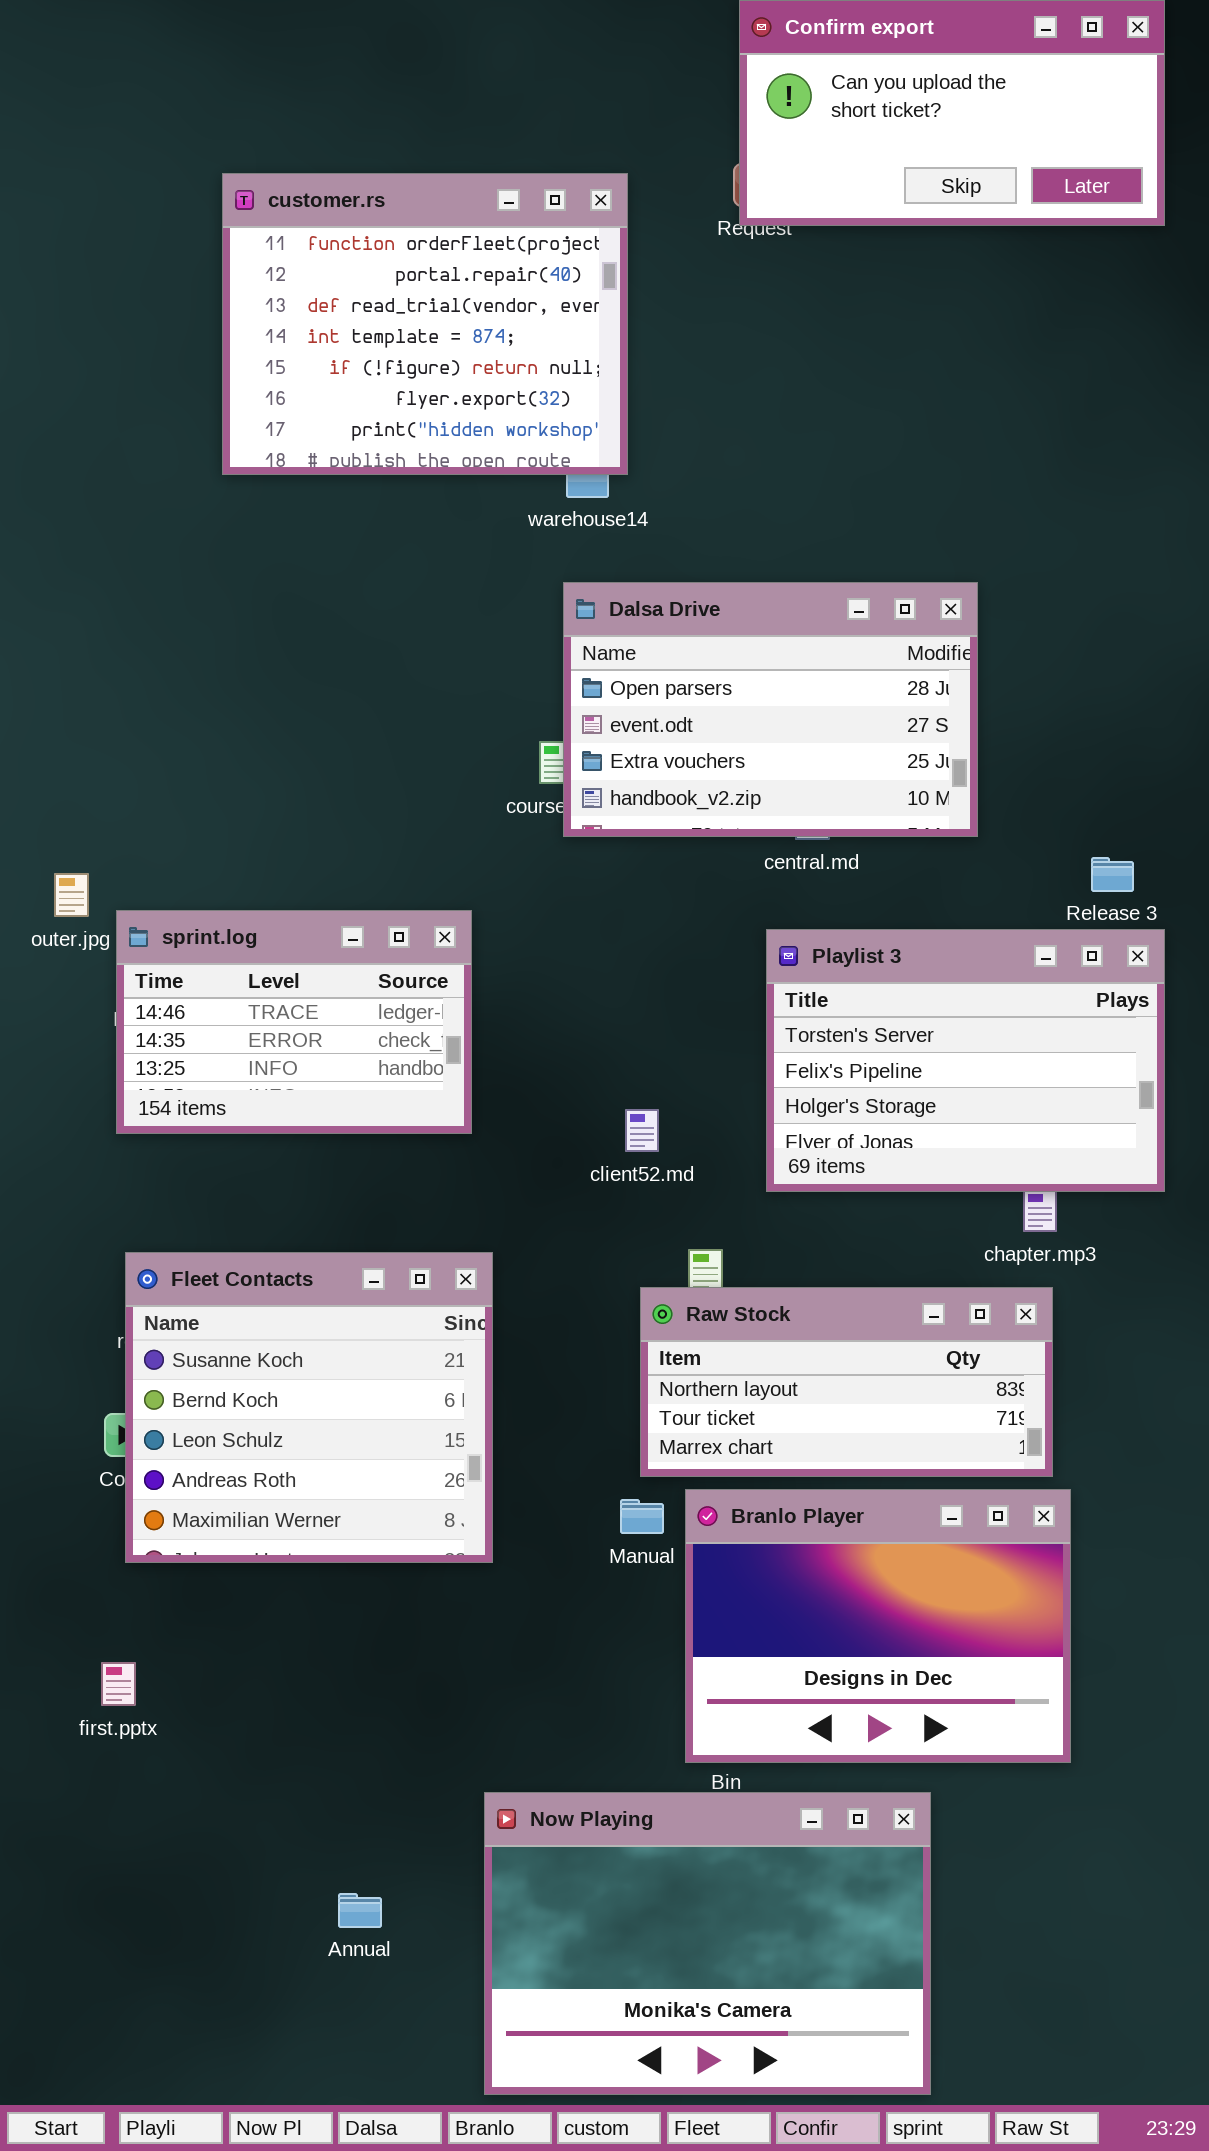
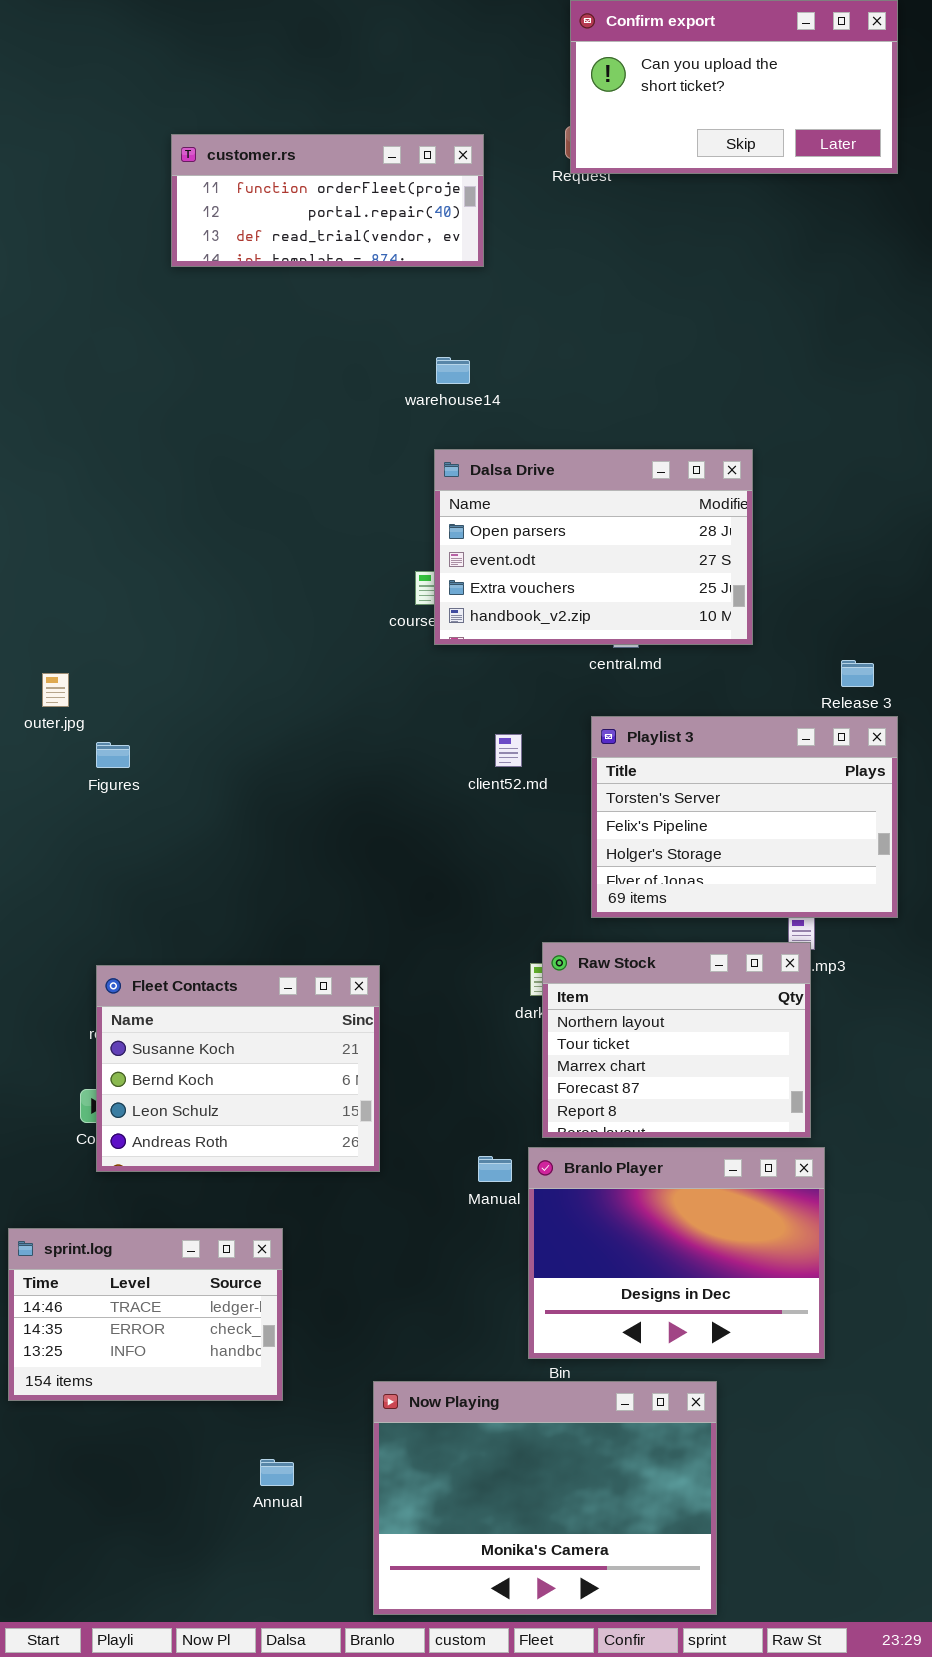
customer.rs: [222,173,628,475] -> [171,134,484,267], resized
sprint.log: [116,910,472,1134] -> [8,1228,283,1401], moved
client52.md: [625,1109,659,1152] -> [495,734,522,767], moved
Fleet Contacts: [125,1252,493,1563] -> [96,965,380,1172], resized
Raw Stock: [640,1287,1053,1477] -> [542,942,811,1138], resized

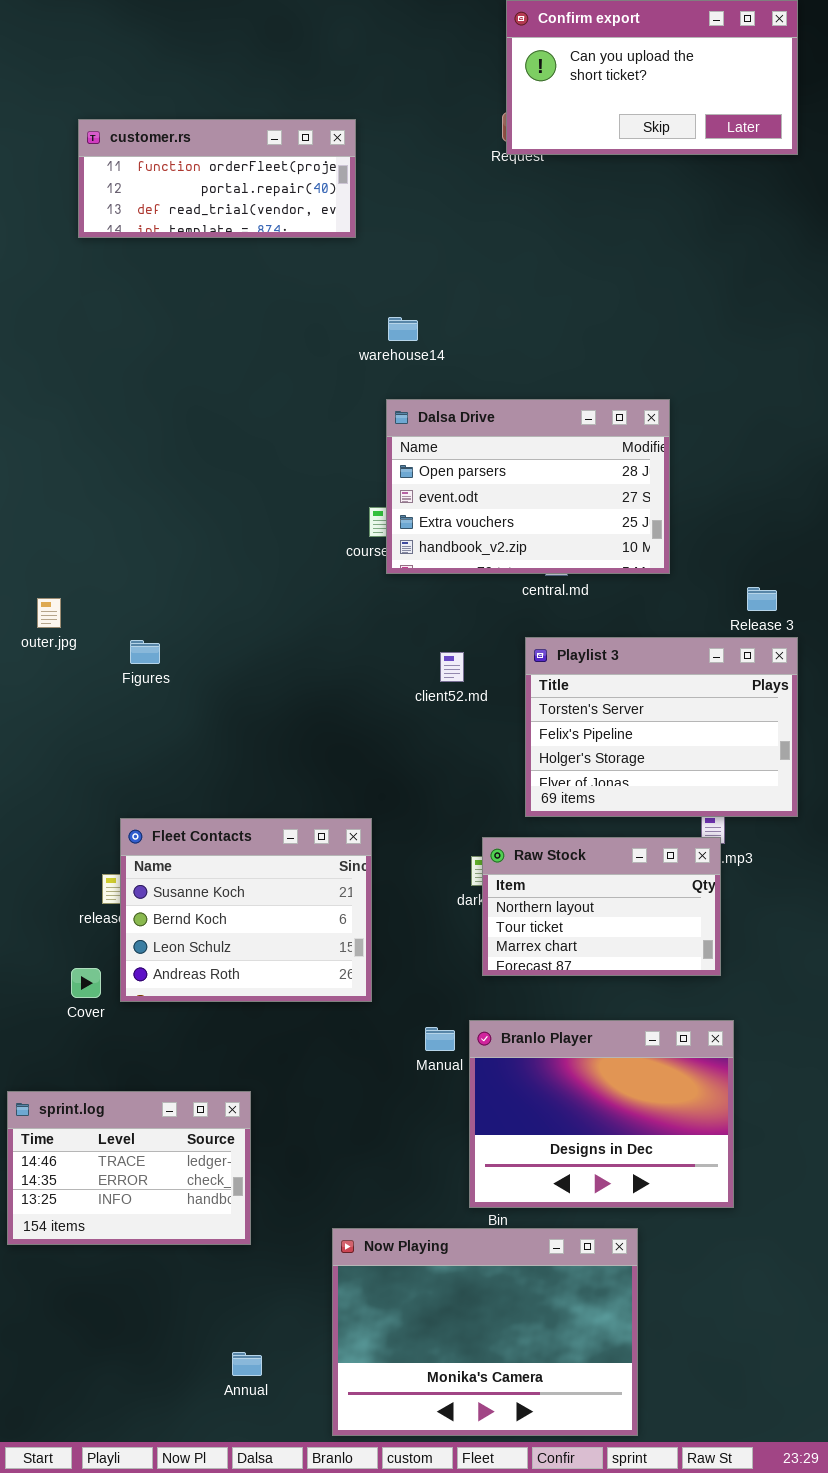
customer.rs: [171,134,484,267] -> [78,119,356,238], moved
Figures: [96,742,130,768] -> [130,640,160,664], moved
Raw Stock: [542,942,811,1138] -> [482,837,721,976], resized
Fleet Contacts: [96,965,380,1172] -> [120,818,372,1002], moved
Annual: [260,1459,294,1486] -> [232,1352,262,1376], moved

